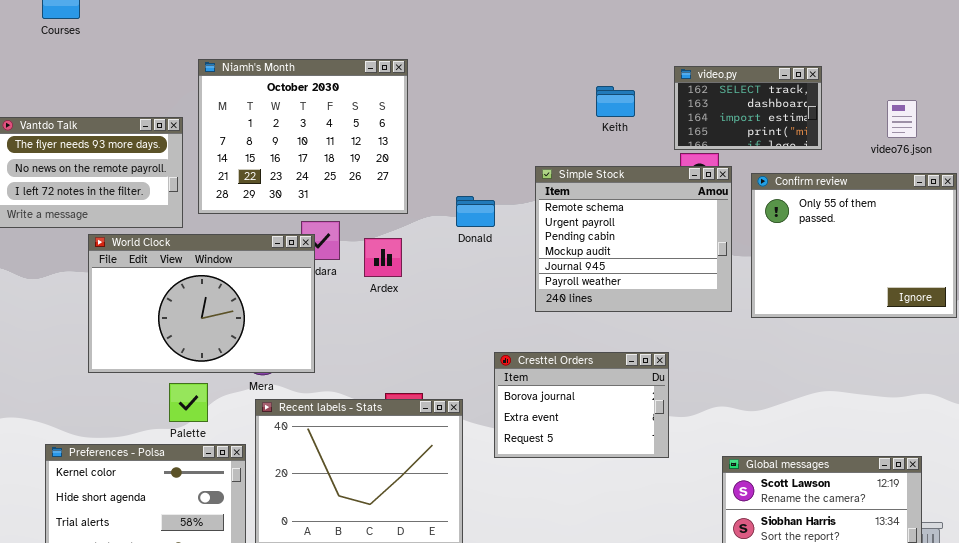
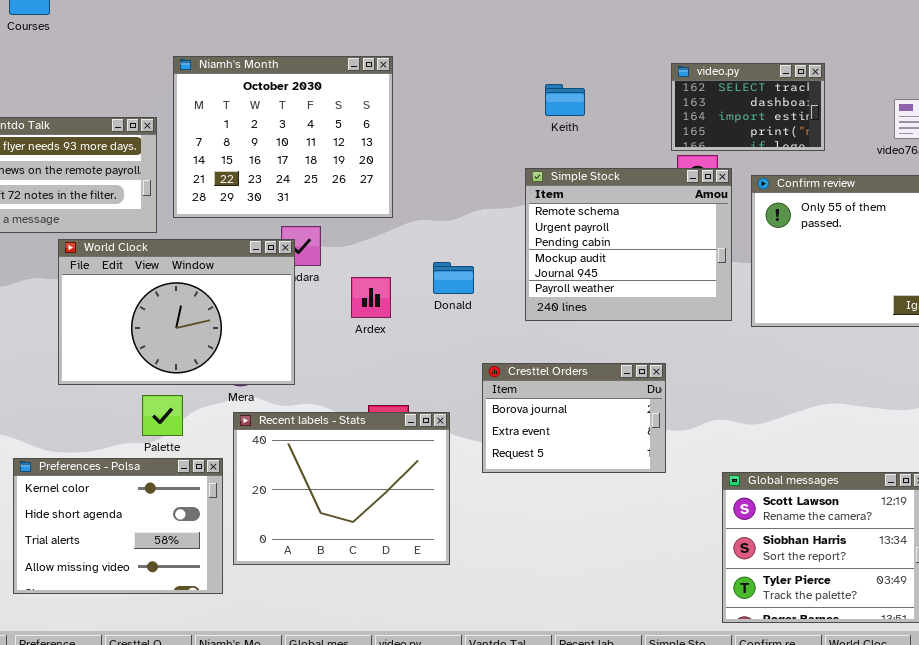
Keith: [596,86,635,117] -> [545,84,585,116], moved
Donald: [456,196,495,227] -> [433,262,474,294], moved
Ardex: [364,238,402,277] -> [351,277,391,318], moved

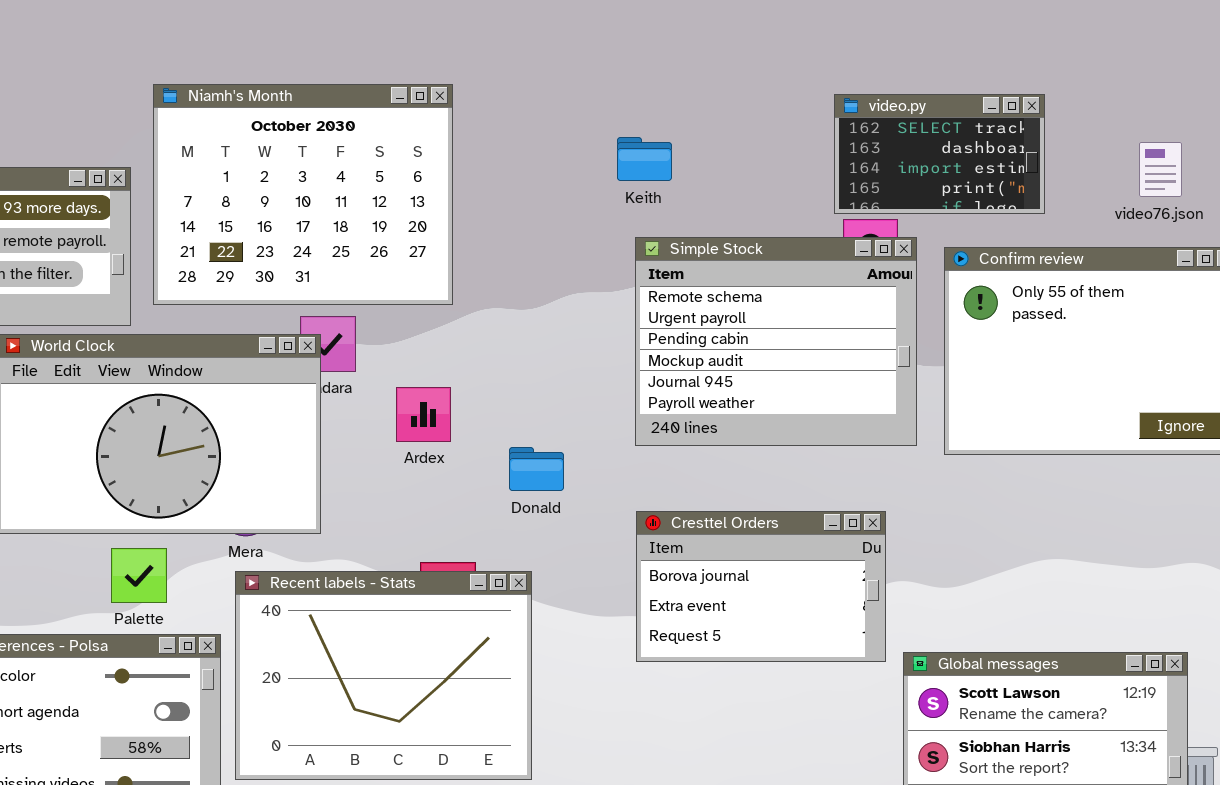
Keith: [545,84,585,116] -> [617,137,672,181], moved
Donald: [433,262,474,294] -> [509,447,564,491], moved
Cresttel Orders: [482,363,666,473] -> [636,511,886,662], moved

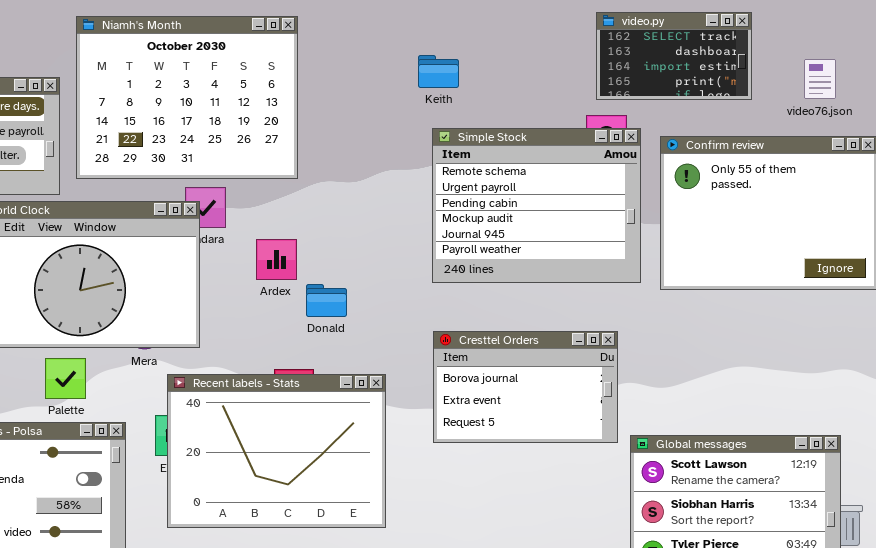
video.py: [834,94,1045,214] -> [596,12,752,100], moved
Donald: [509,447,564,491] -> [306,284,347,317], moved
Recent labels - Stats: [235,571,532,780] -> [167,374,386,528], moved

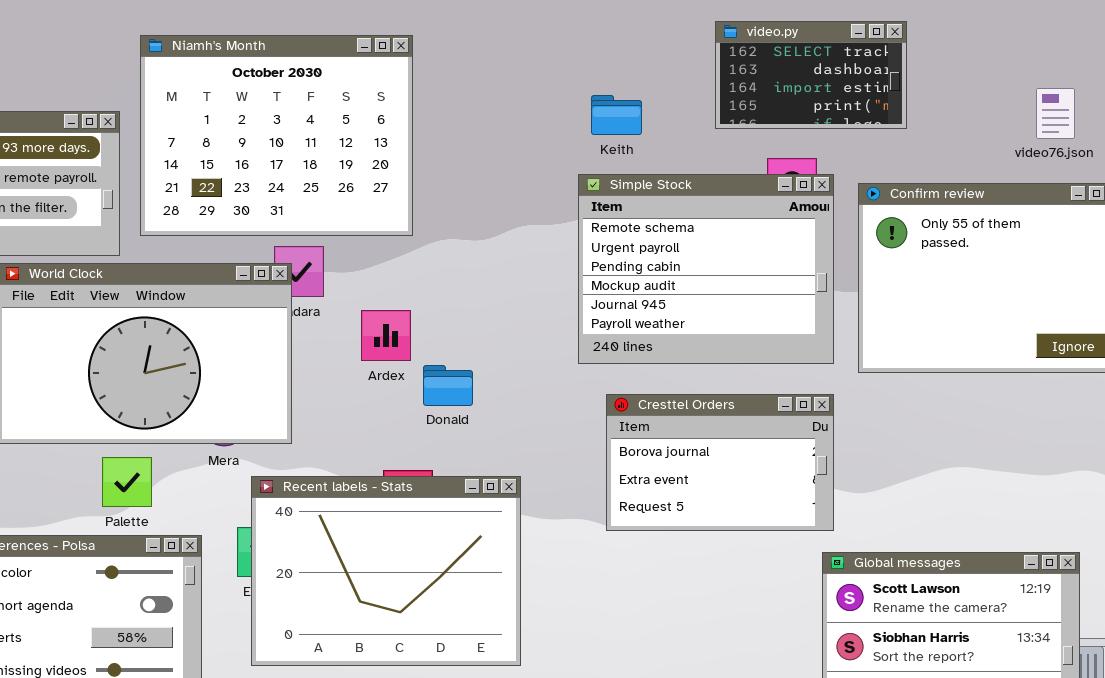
video.py: [596,12,752,100] -> [715,21,907,129], moved
Keith: [418,55,459,88] -> [591,95,642,135], moved
Cresttel Orders: [433,331,618,443] -> [606,394,834,531], moved

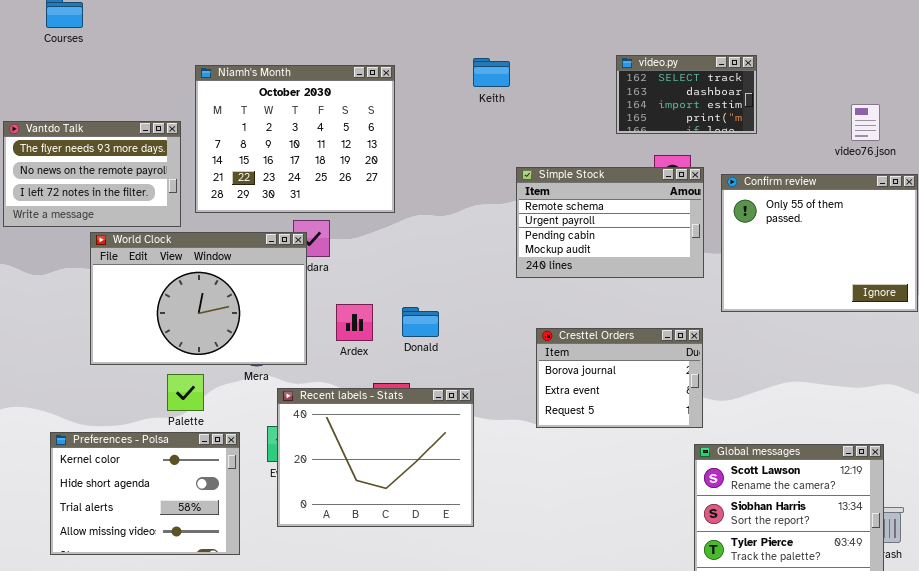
Keith: [591,95,642,135] -> [473,58,510,87], moved
Simple Stock: [578,174,834,364] -> [516,167,704,278], resized
Ardex: [361,310,411,361] -> [336,304,373,341], moved

